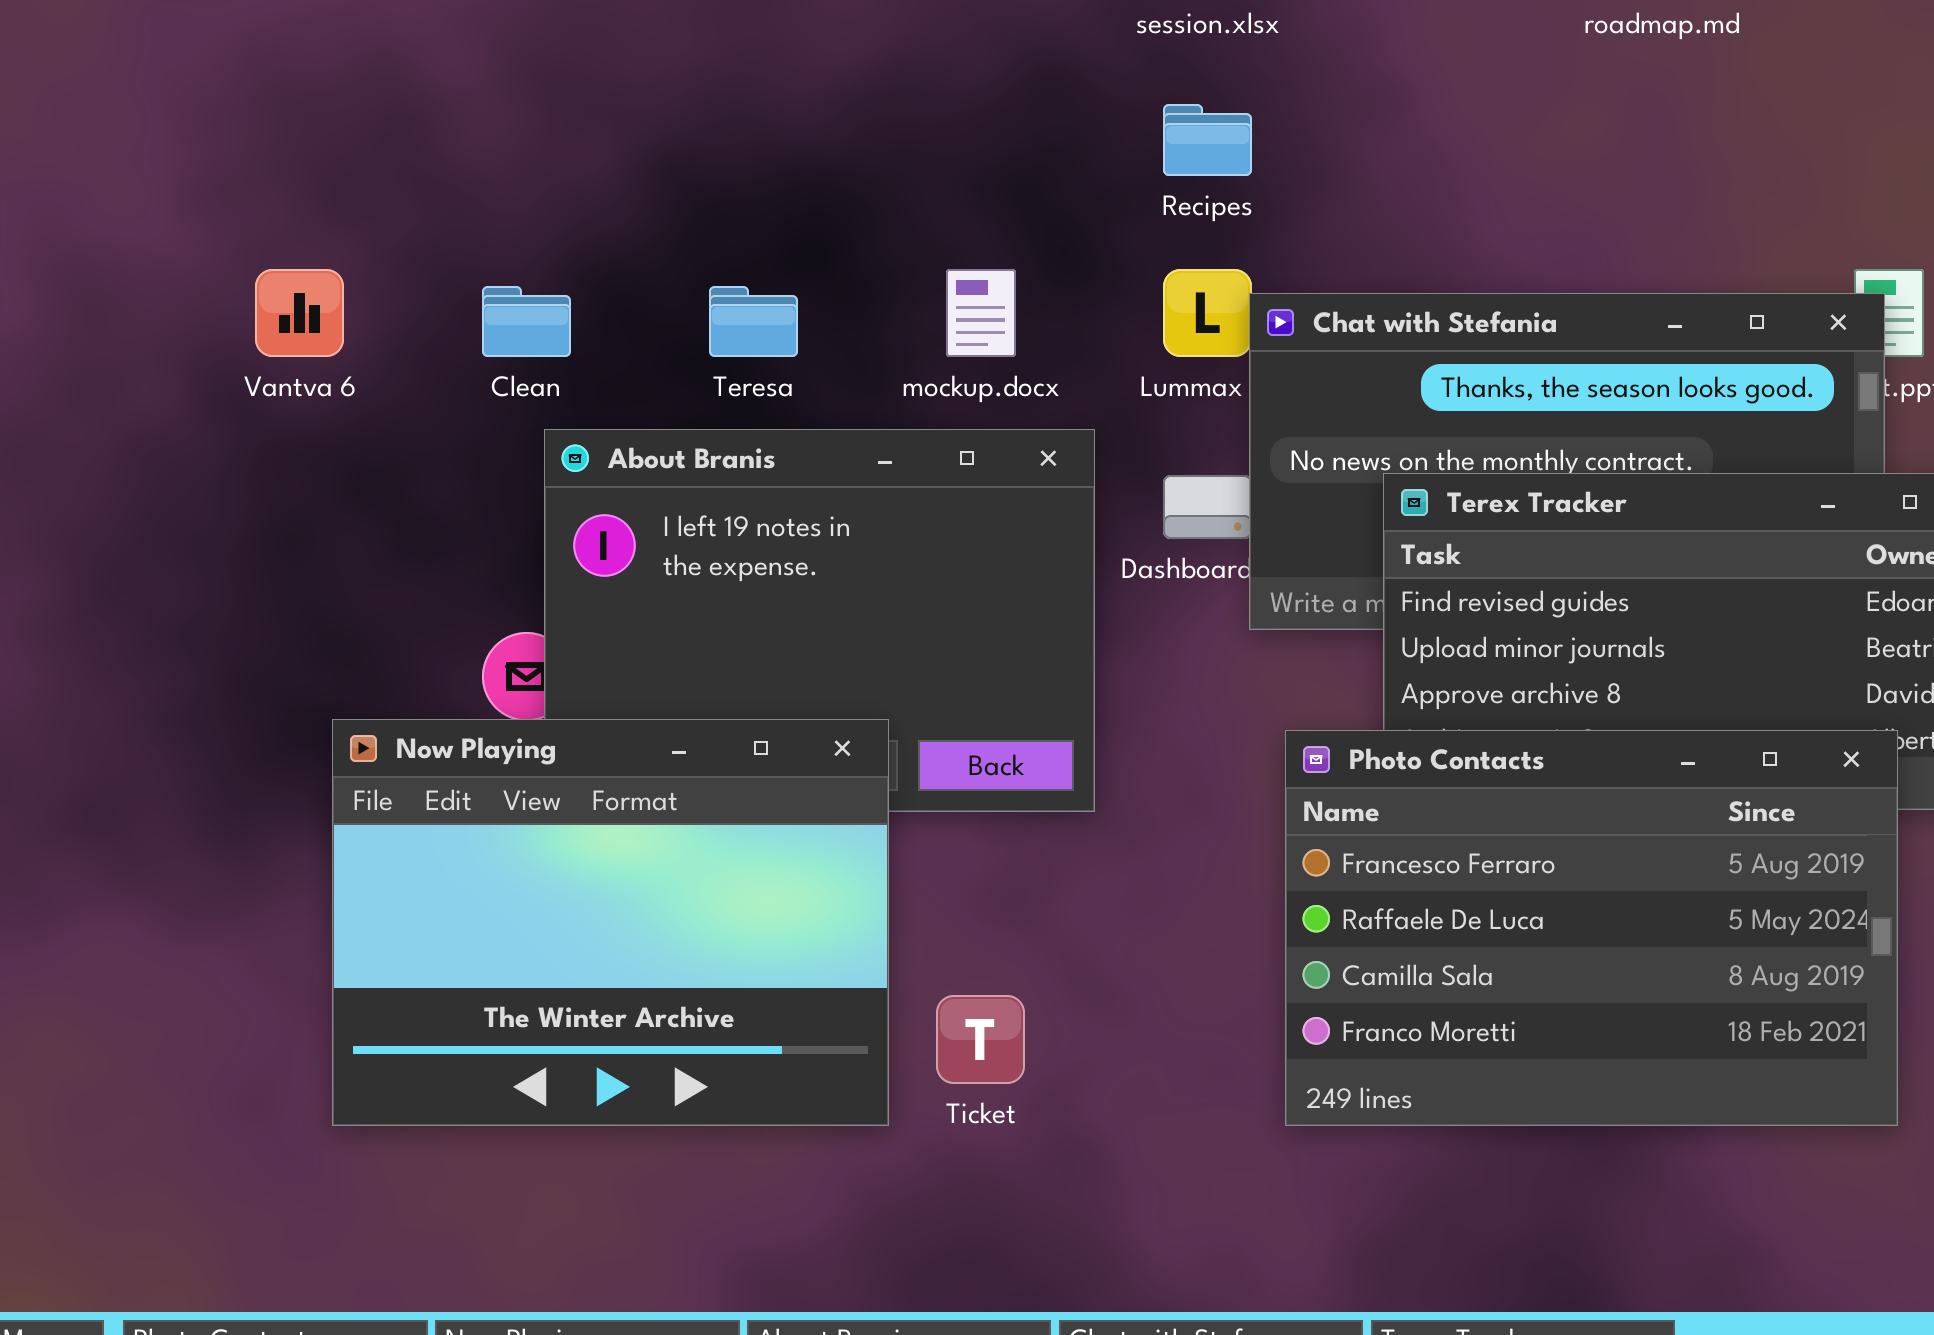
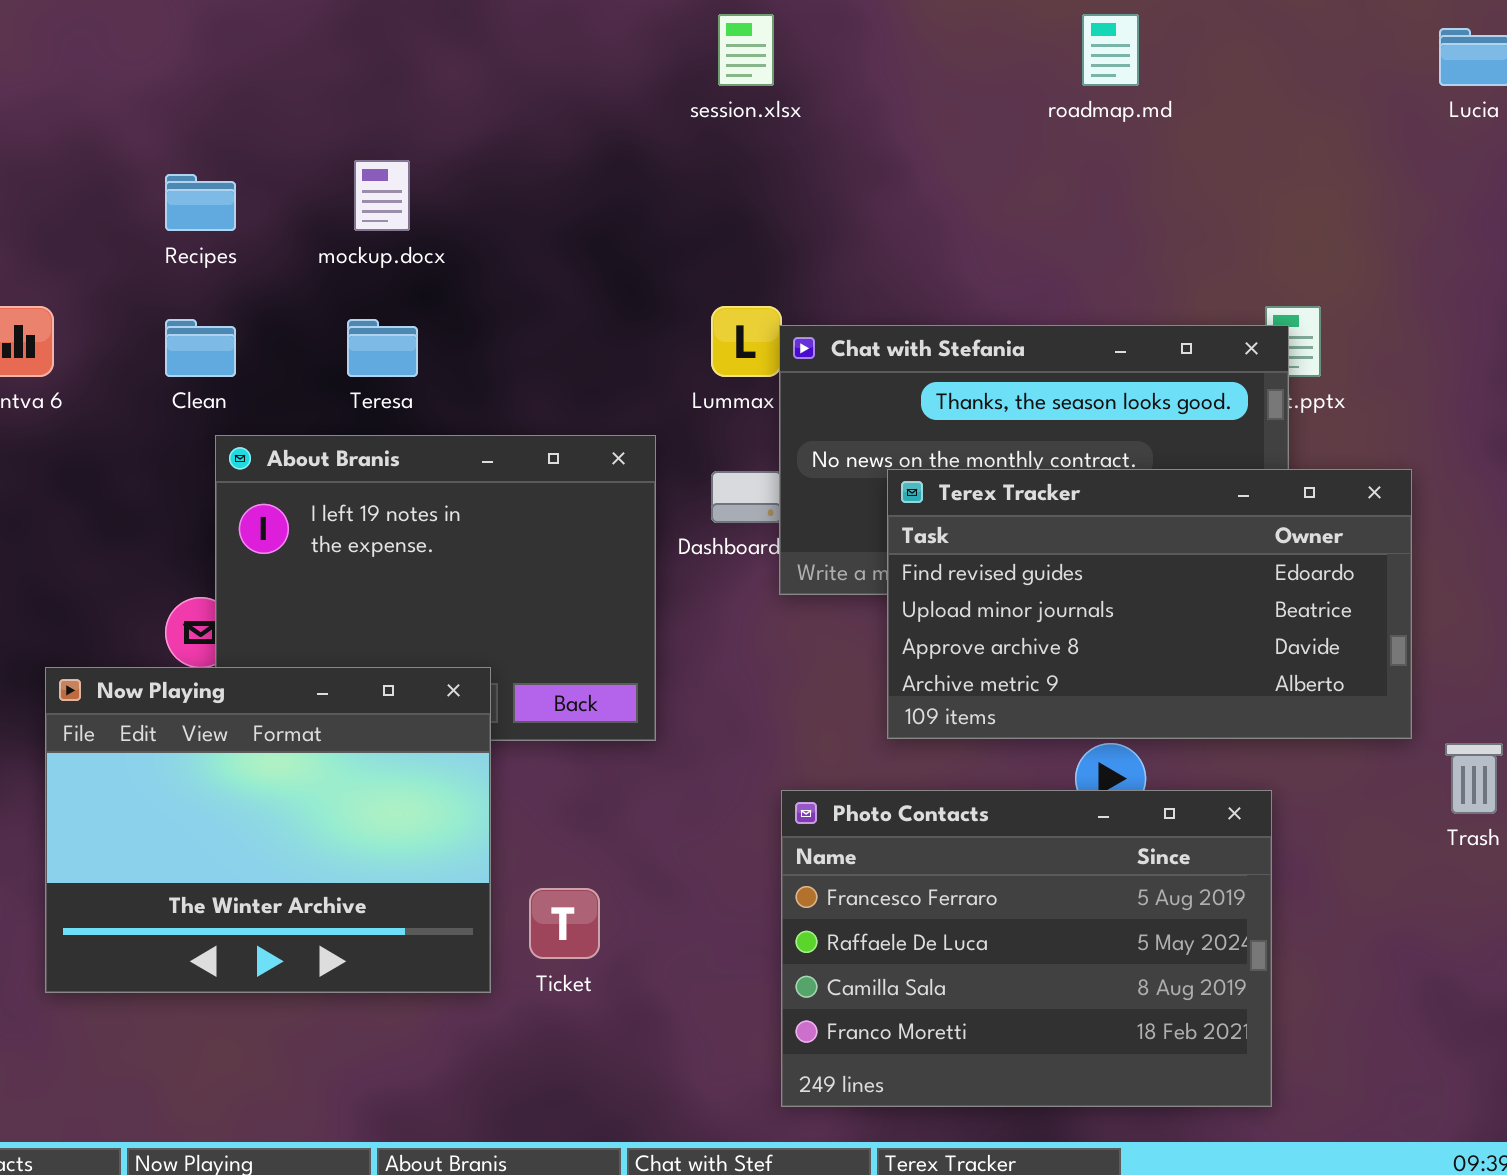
Recipes: [1163,104,1252,176] -> [165,174,236,231], moved
mockup.docx: [946,269,1016,357] -> [354,160,410,231], moved
Photo Contacts: [1285,730,1898,1126] -> [781,790,1272,1107], moved

